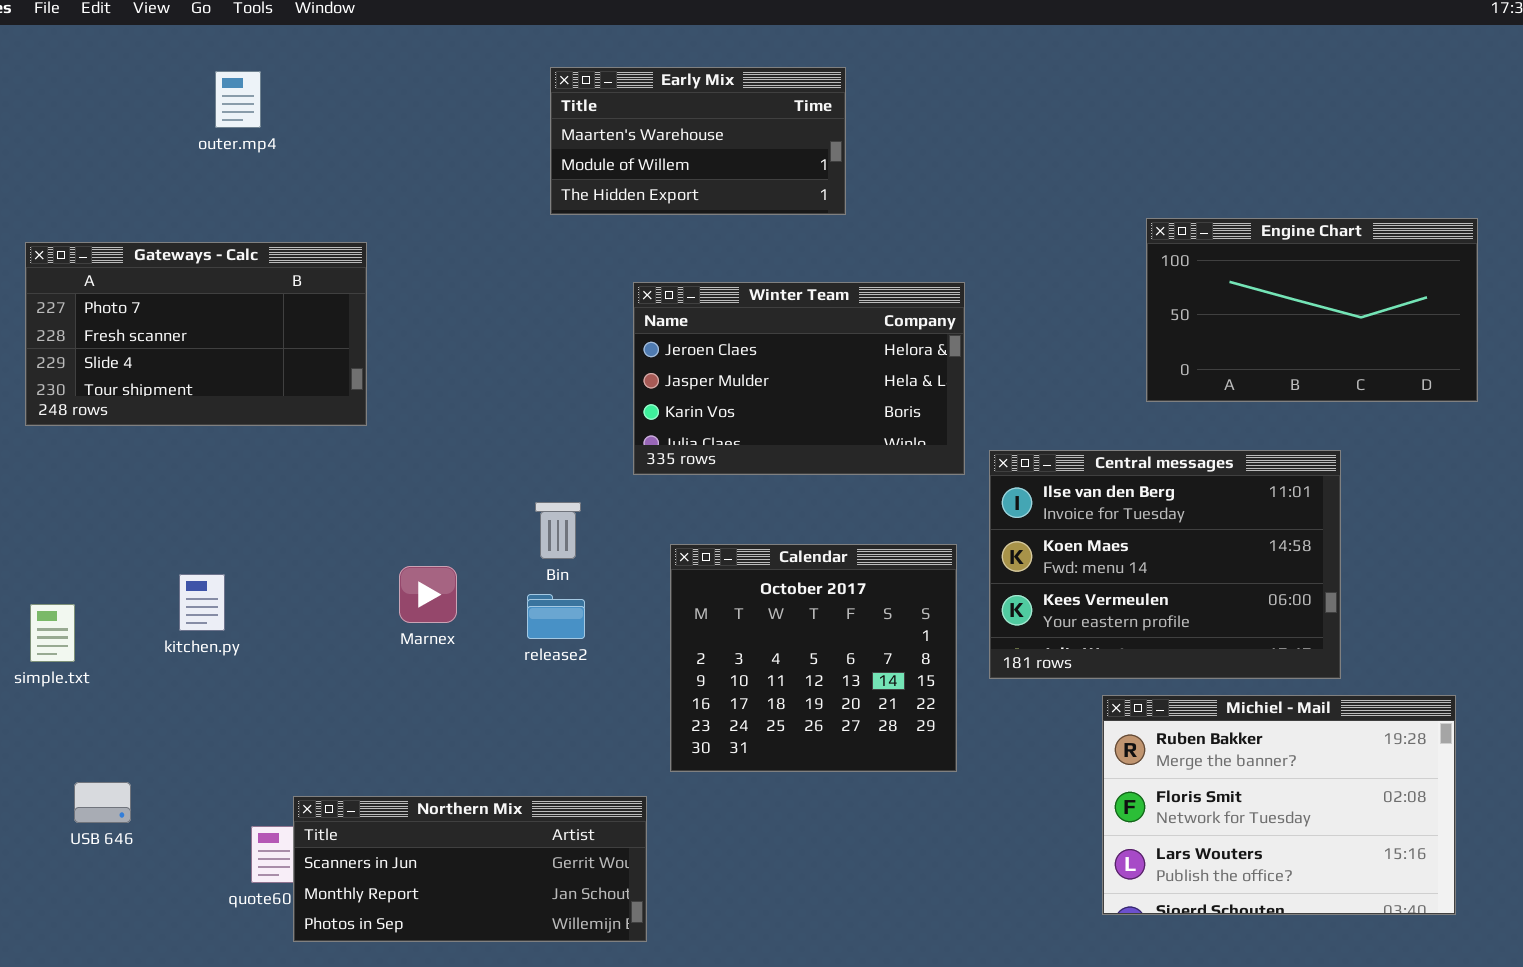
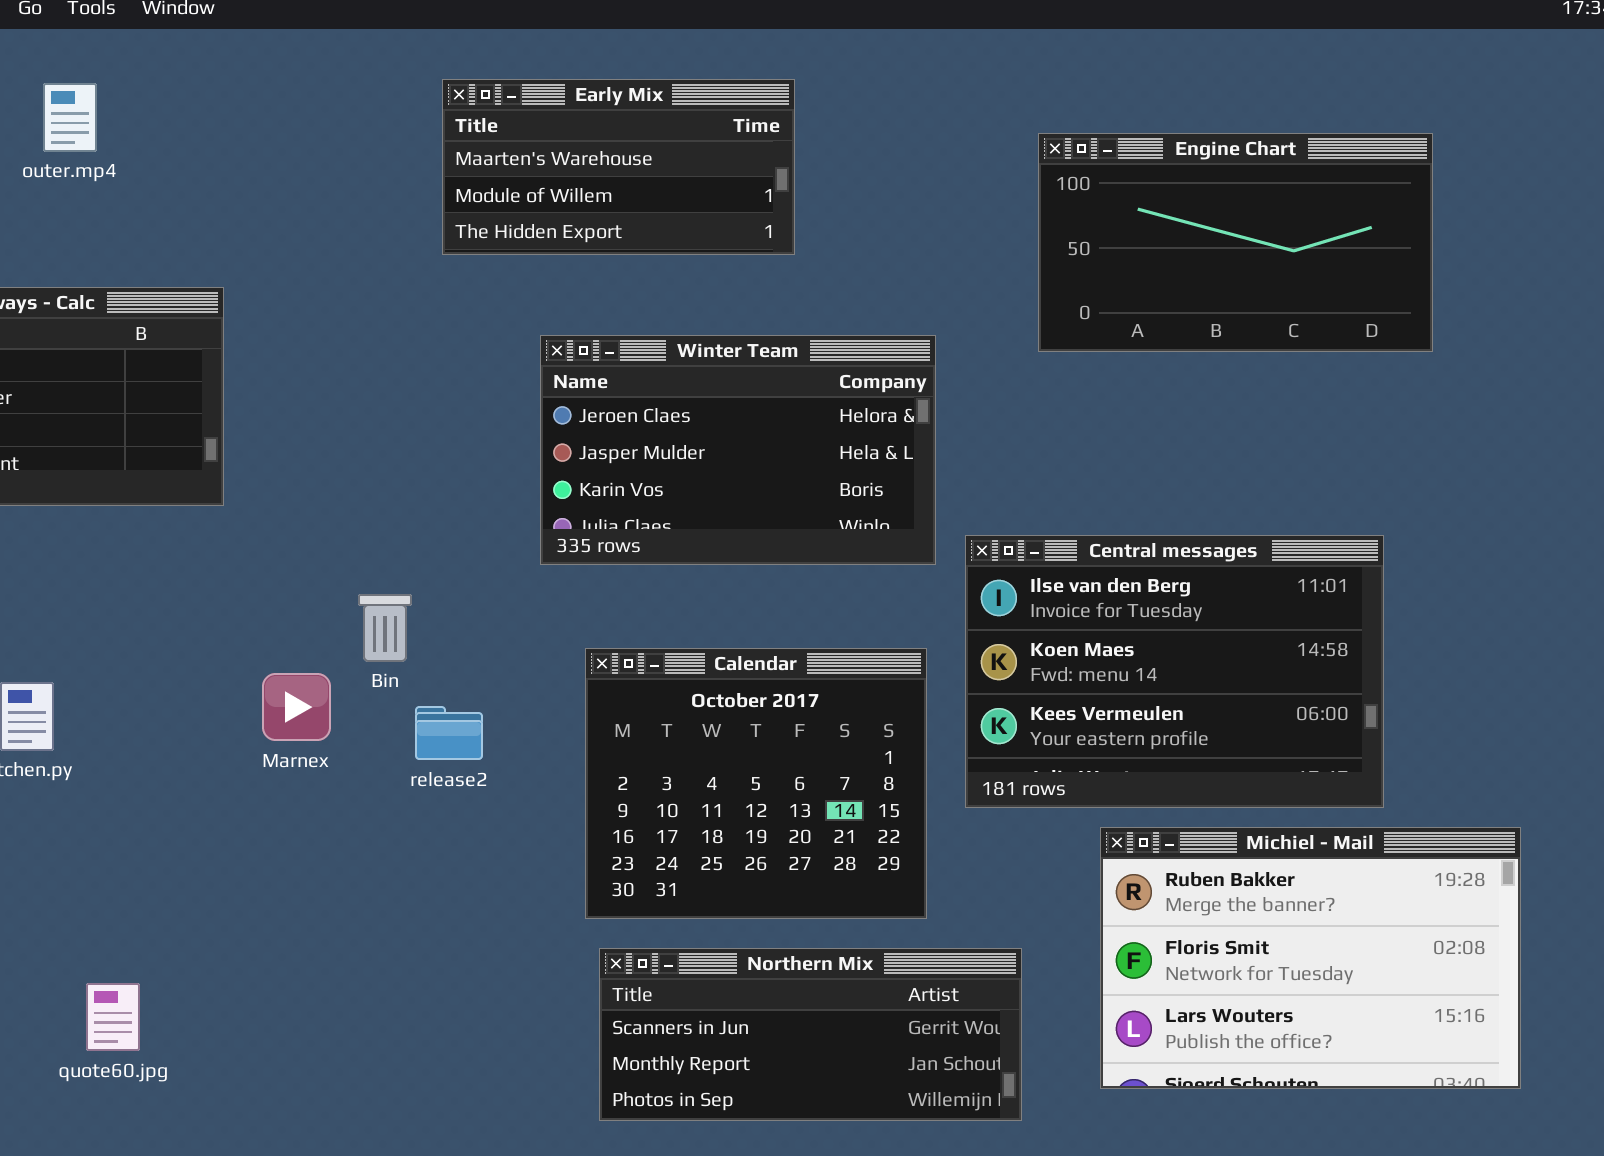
Engine Chart: [1146,218,1478,402] -> [1038,133,1433,352], moved
Bin: [535,502,581,559] -> [358,594,412,662], moved
Northern Mix: [293,796,647,942] -> [599,948,1022,1121], moved

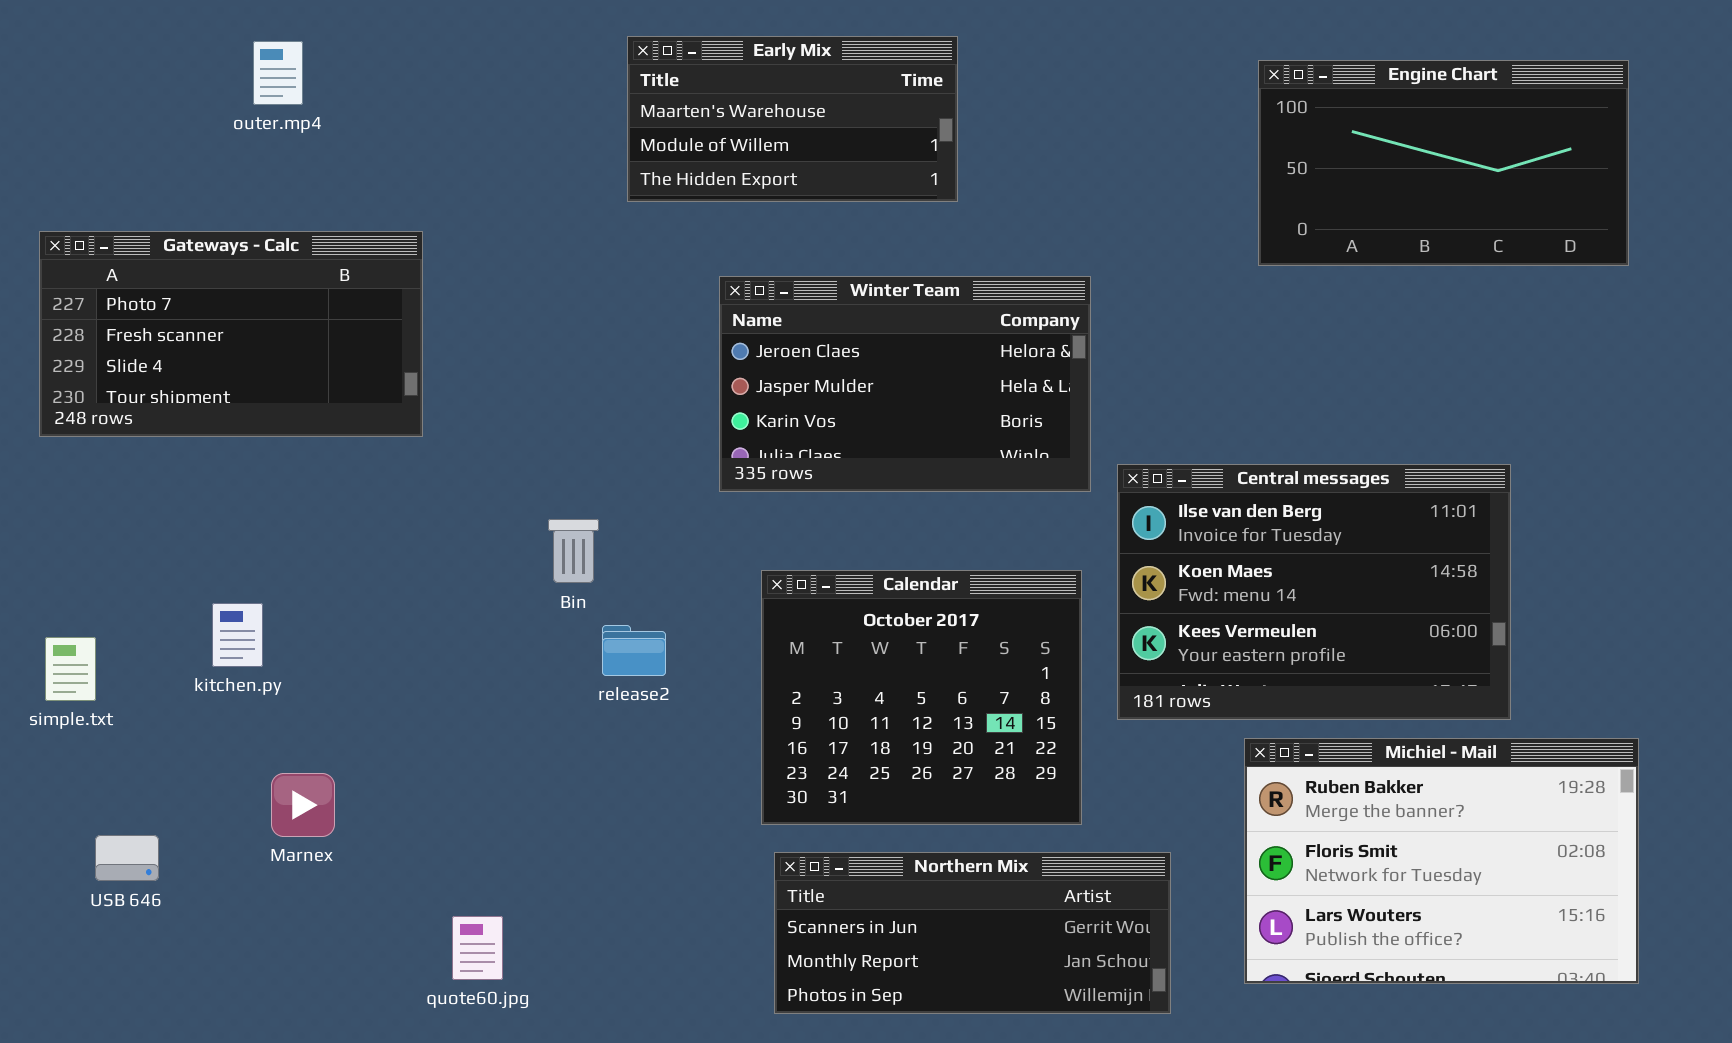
Engine Chart: [1038,133,1433,352] -> [1258,60,1629,266], moved
Marnex: [262,673,331,741] -> [271,773,335,837], moved
quote60.jpg: [86,983,140,1051] -> [452,916,503,980], moved

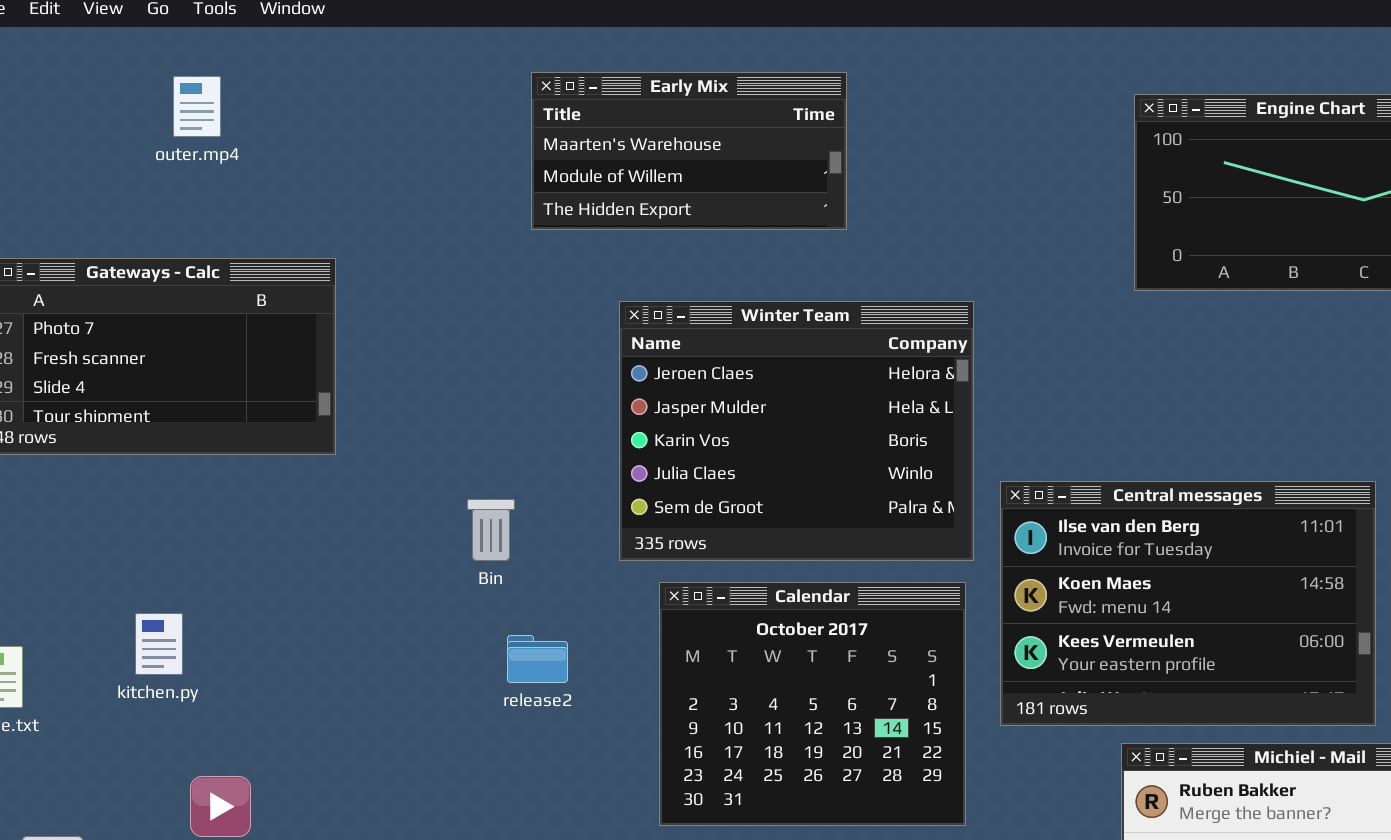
Winter Team: [719,276,1091,492] -> [619,301,974,561], resized
Bin: [548,519,599,583] -> [467,499,515,561], moved

